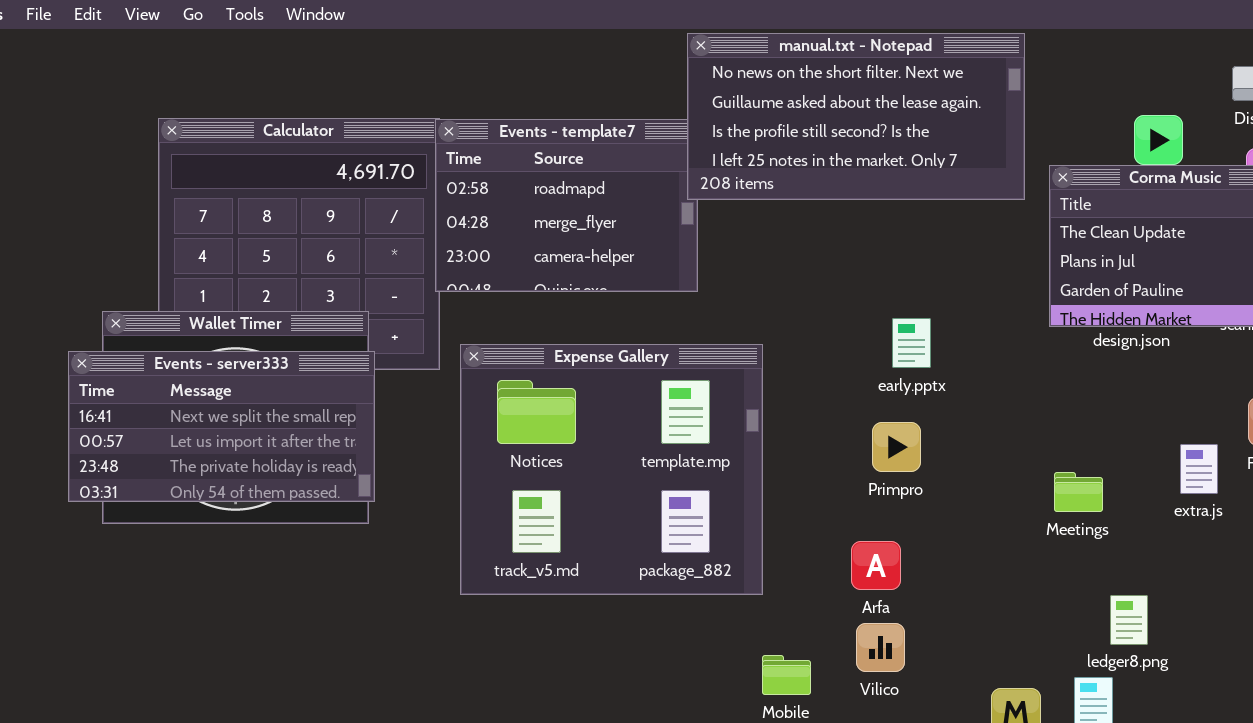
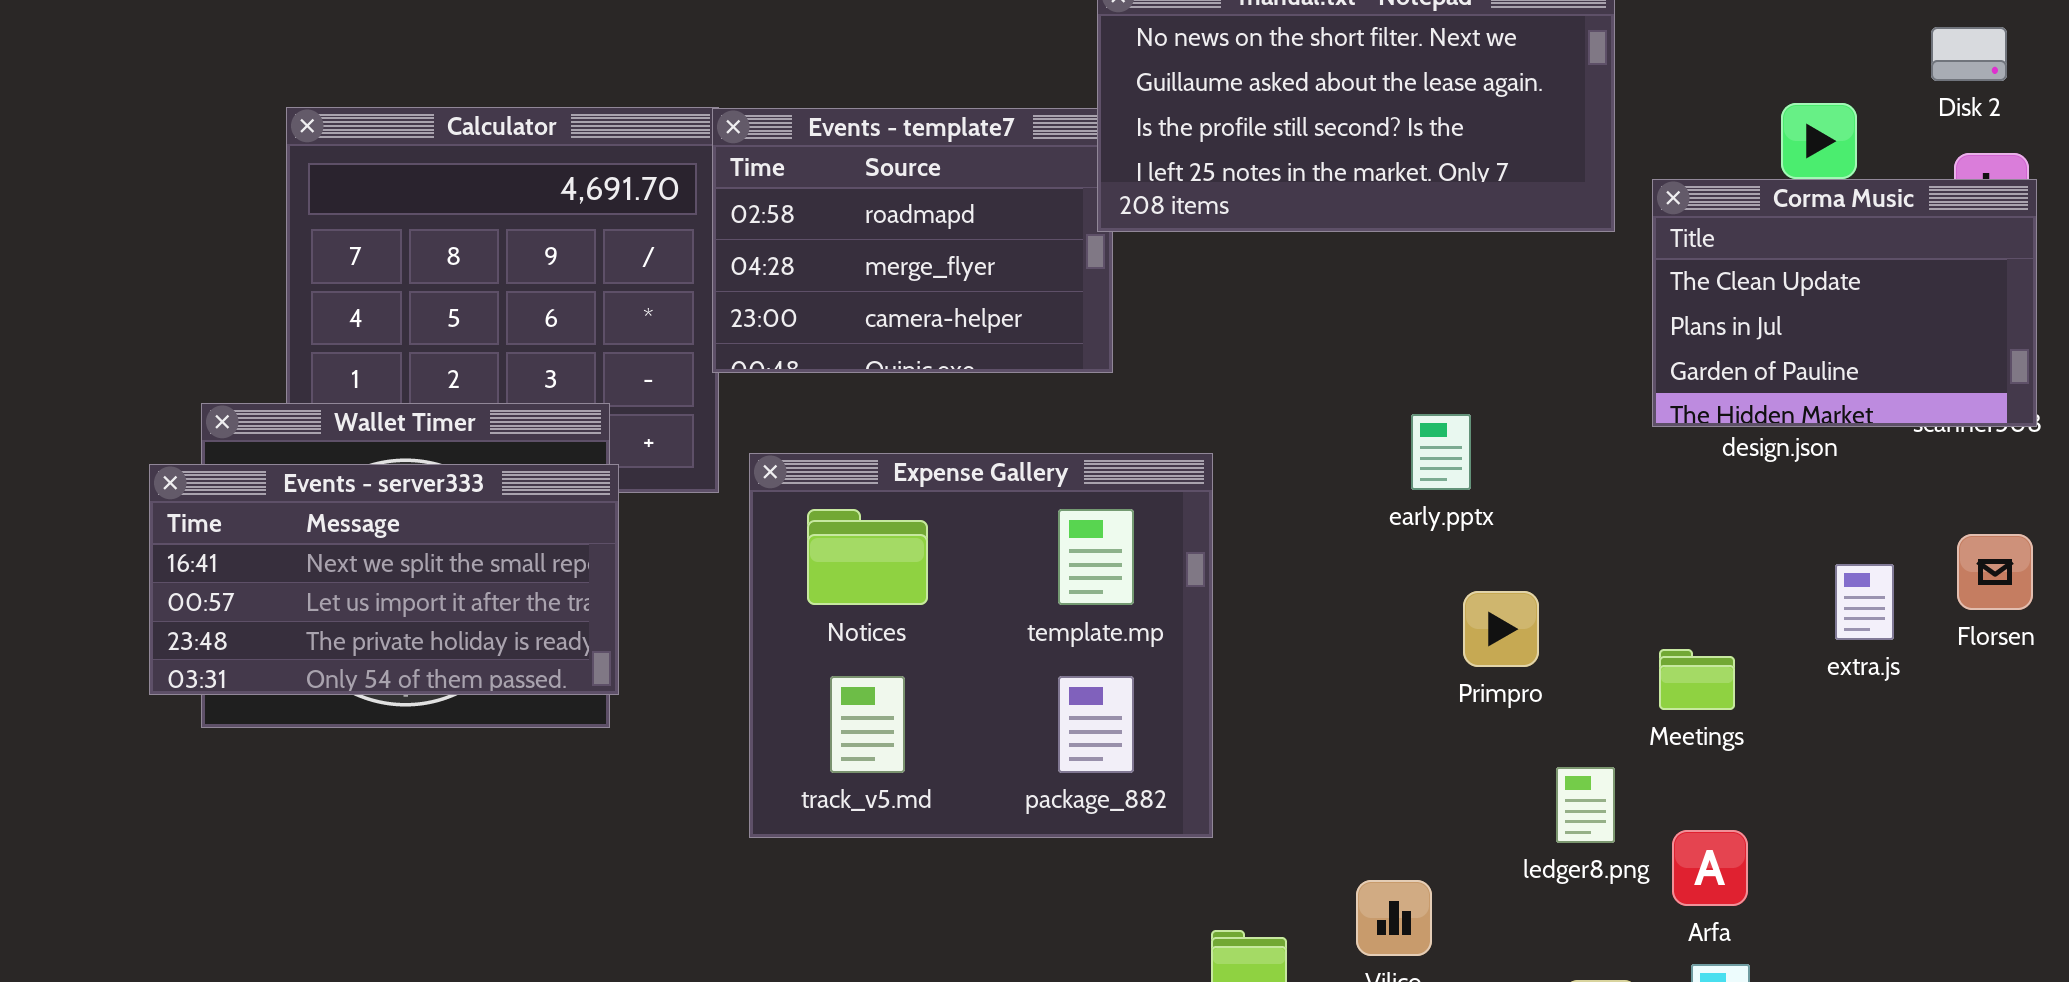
Primpro: [872,422,921,472] -> [1463,591,1539,667], moved
extra.js: [1180,444,1218,494] -> [1835,564,1894,640], moved
Arfa: [851,541,901,590] -> [1672,830,1748,906], moved
ledger8.png: [1110,595,1148,645] -> [1556,767,1615,843], moved

